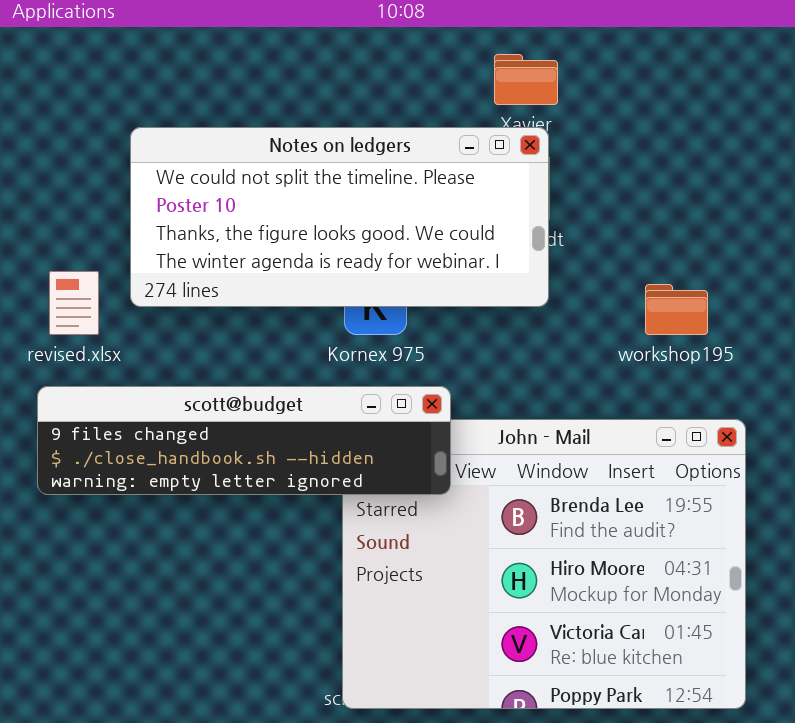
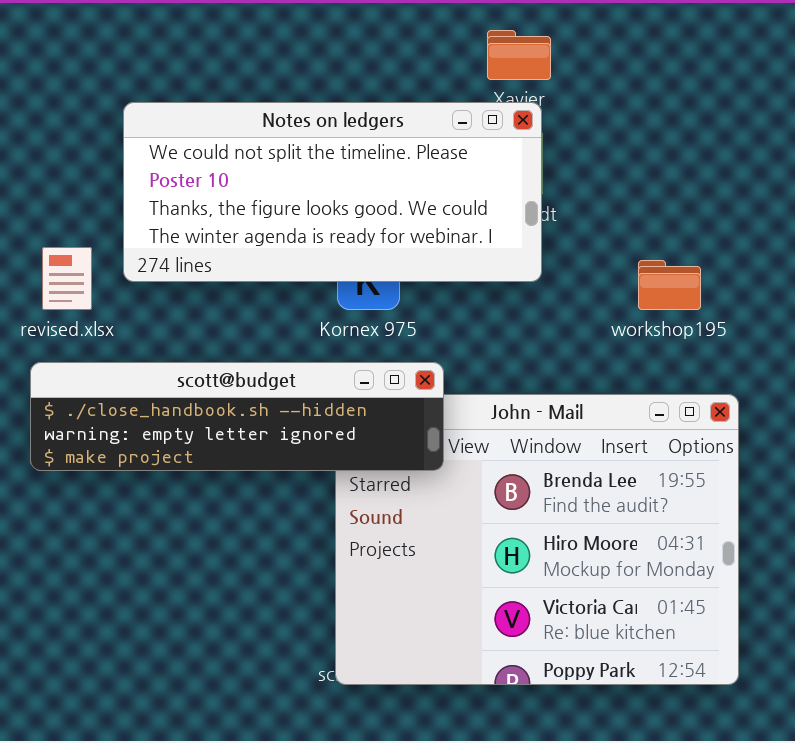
scott@budget: [37,386,451,495] -> [30,362,444,471], scrolled down 1 row

